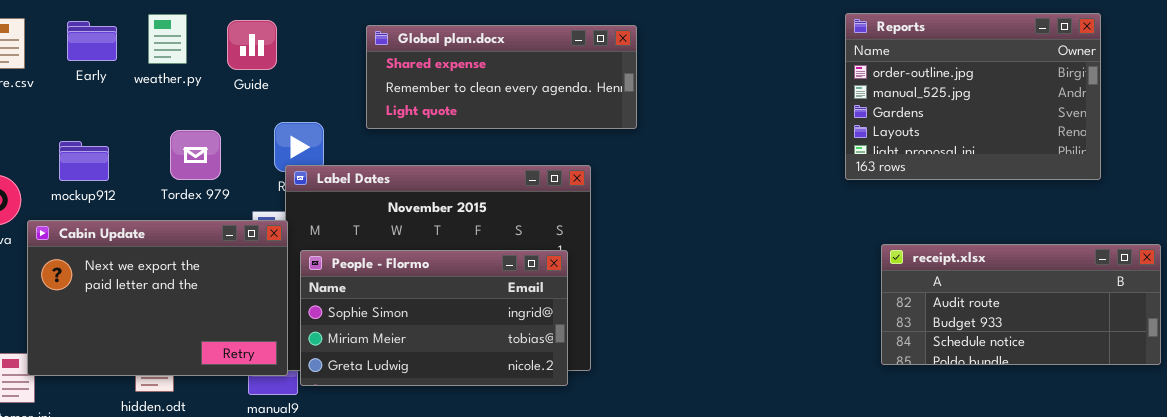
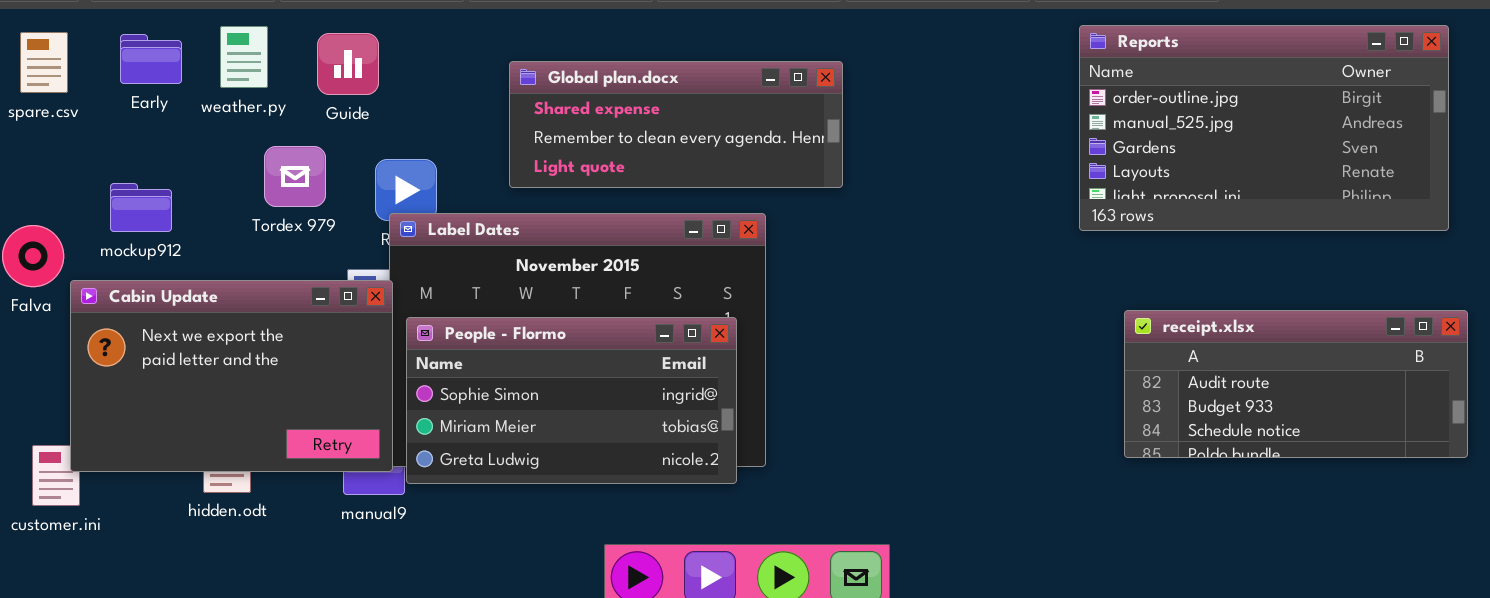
Reports: [845,13,1101,180] -> [1079,25,1449,231], resized
Global plan.docx: [366,25,637,129] -> [509,61,843,188], moved
Tordex 979: [170,130,221,180] -> [264,146,326,207], moved

